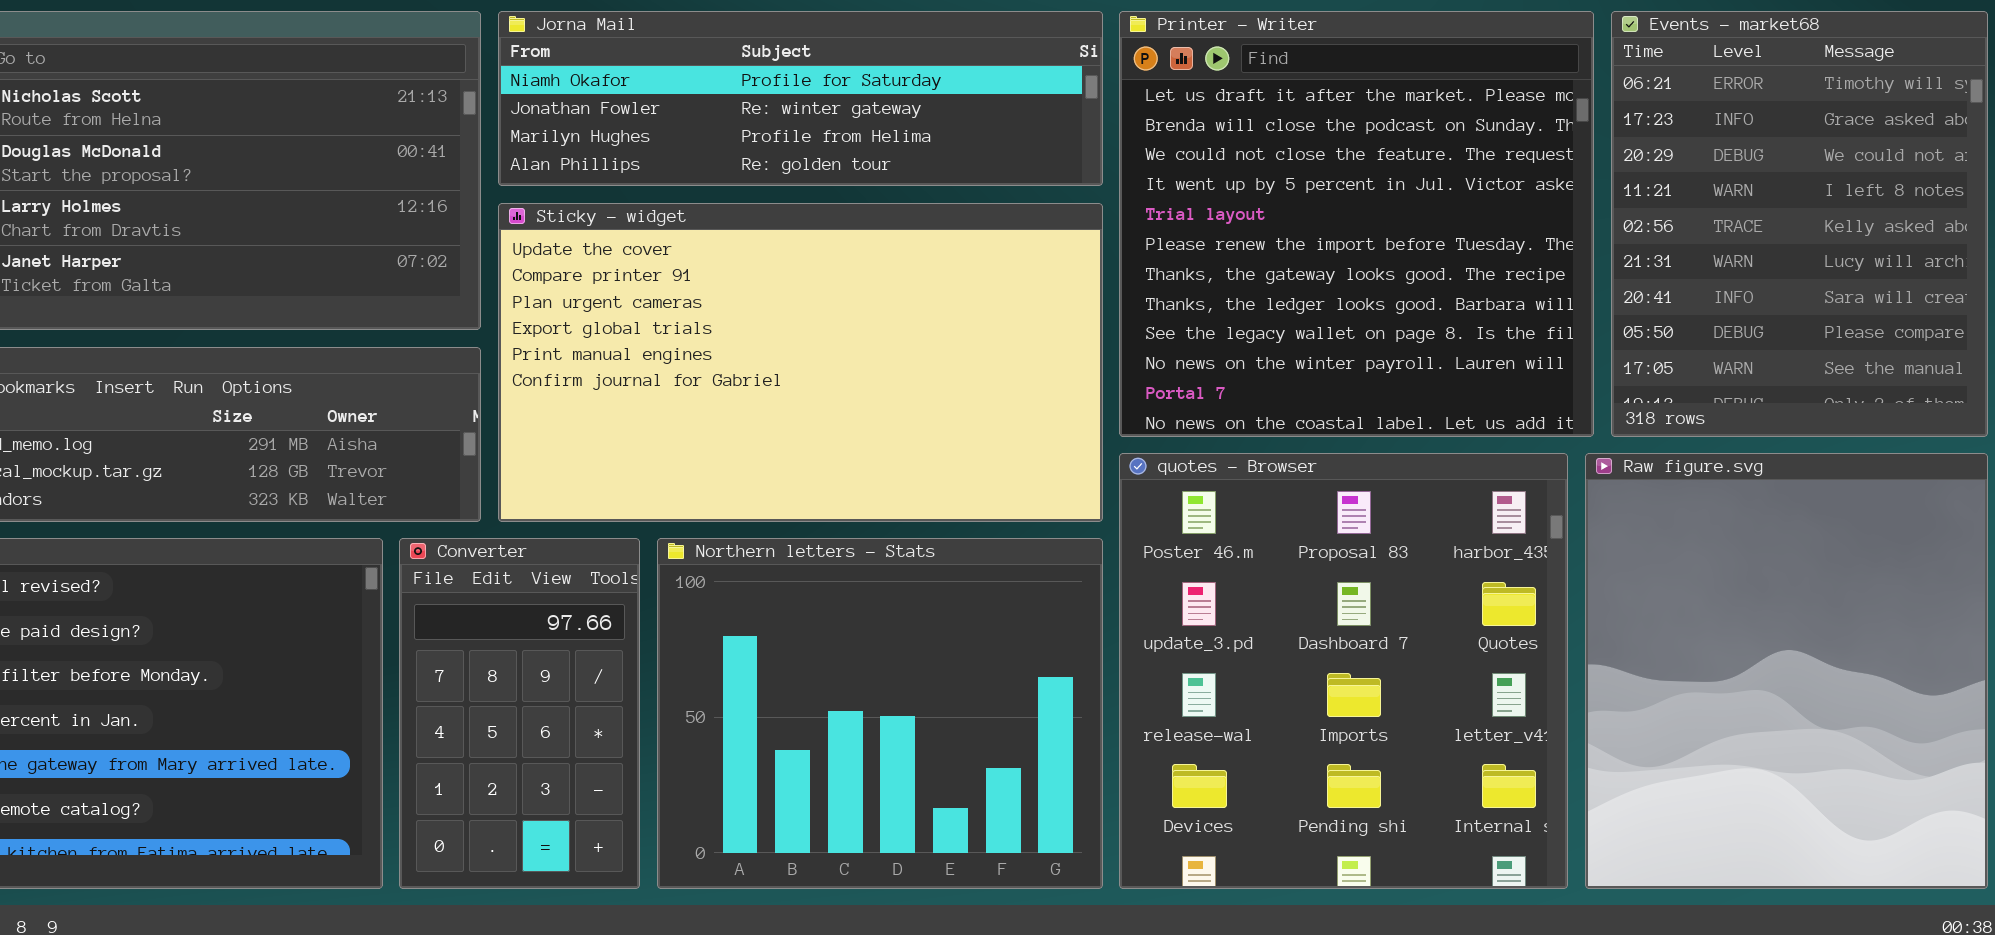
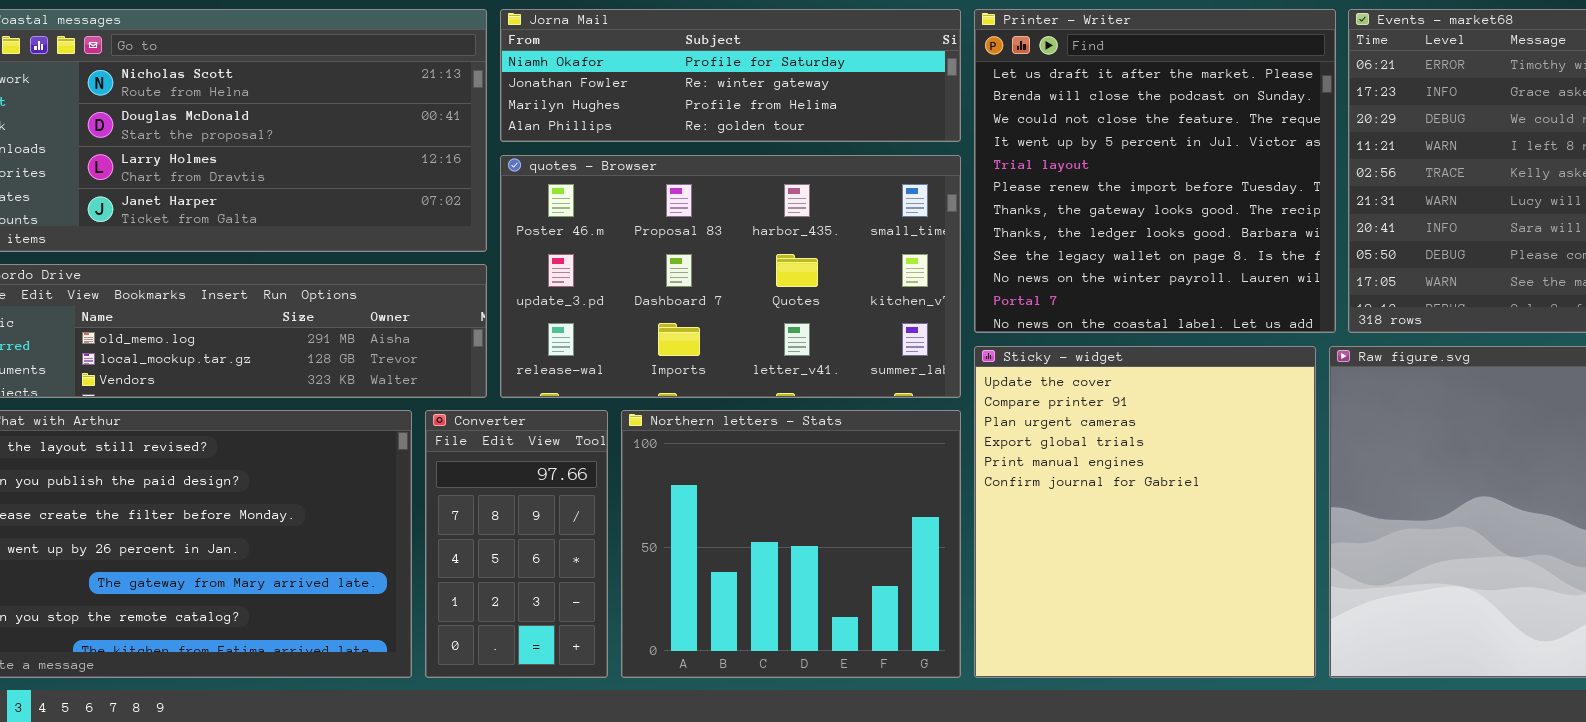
Sticky - widget: [498,203,1103,522] -> [974,346,1316,678], moved, resized
quotes - Browser: [1119,453,1568,889] -> [500,155,961,398], moved, resized

